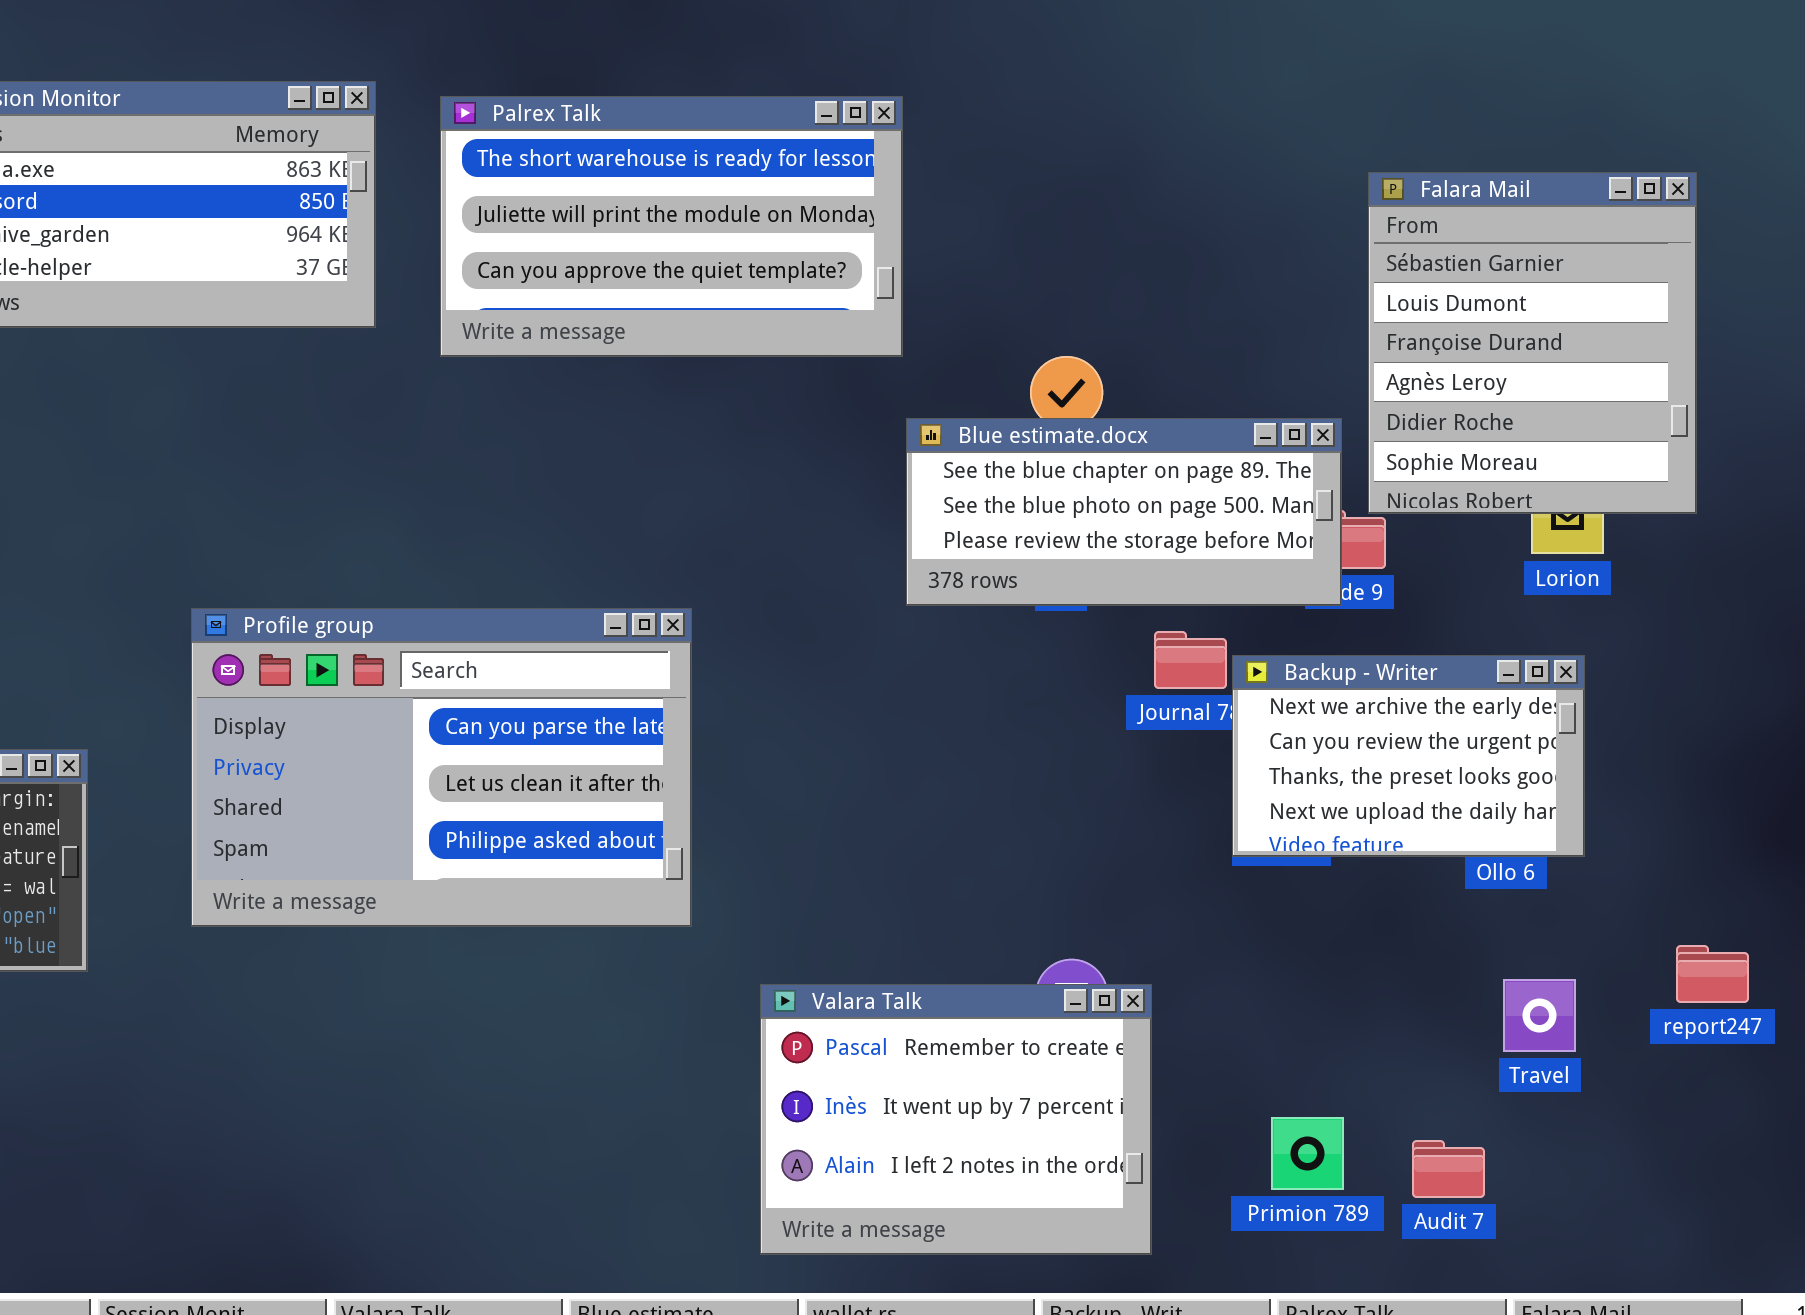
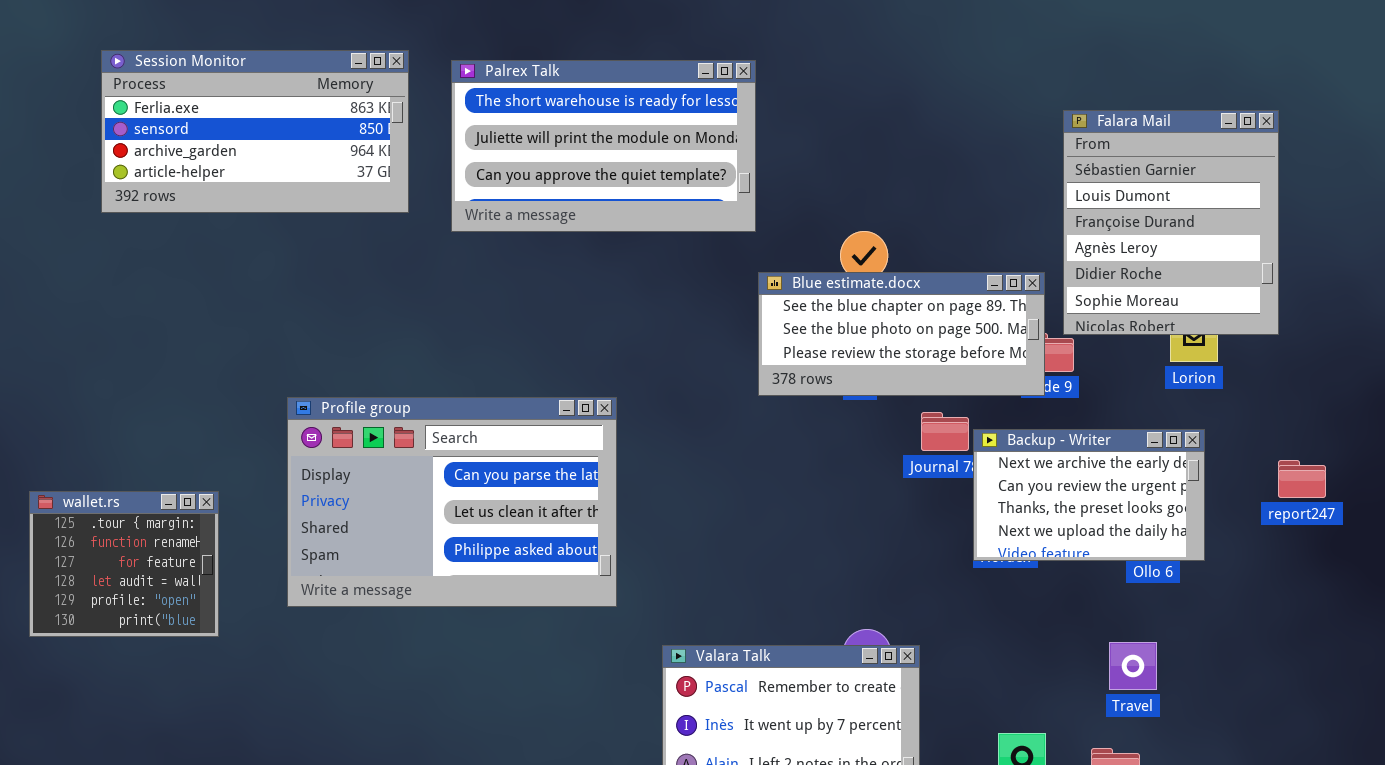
report247: [1676,945,1749,1003] -> [1278,460,1326,498], moved
Travel: [1503,979,1576,1052] -> [1109,642,1157,690], moved

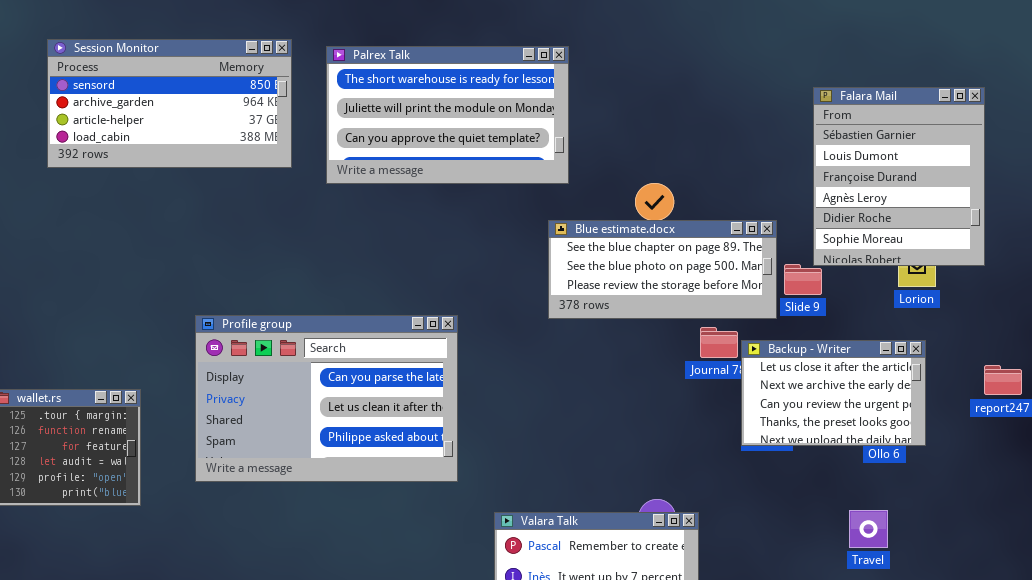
Session Monitor: [101,50,409,213] -> [47,39,292,168], scrolled down 1 row
Blue estimate.docx: [758,272,1045,396] -> [548,220,777,319], moved
Backup - Writer: [973,429,1205,561] -> [741,340,926,446], scrolled up 1 row

